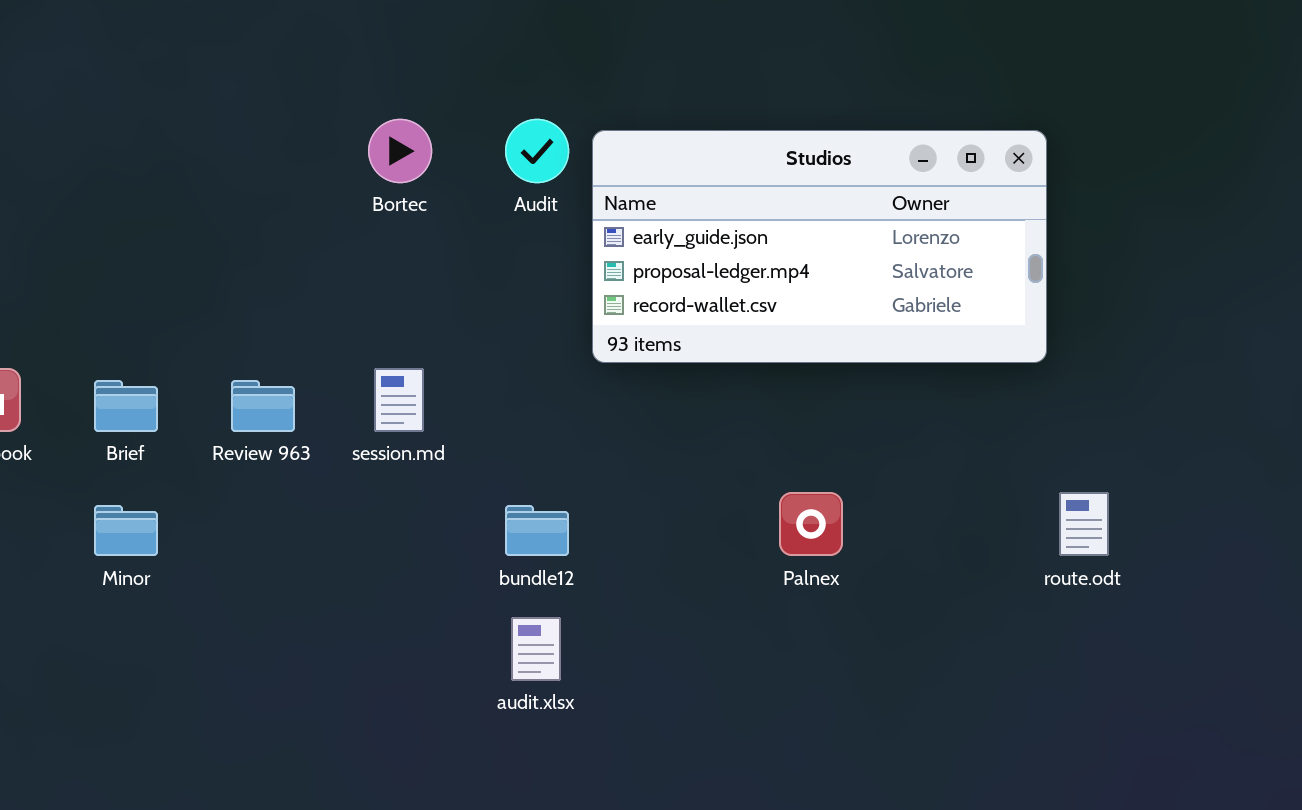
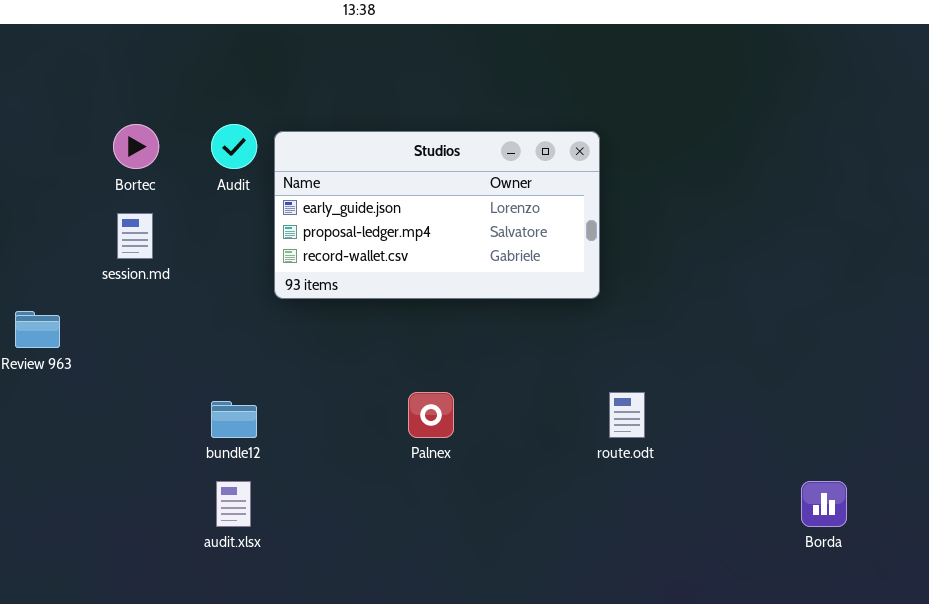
session.md: [374,368,424,432] -> [117,213,153,259], moved

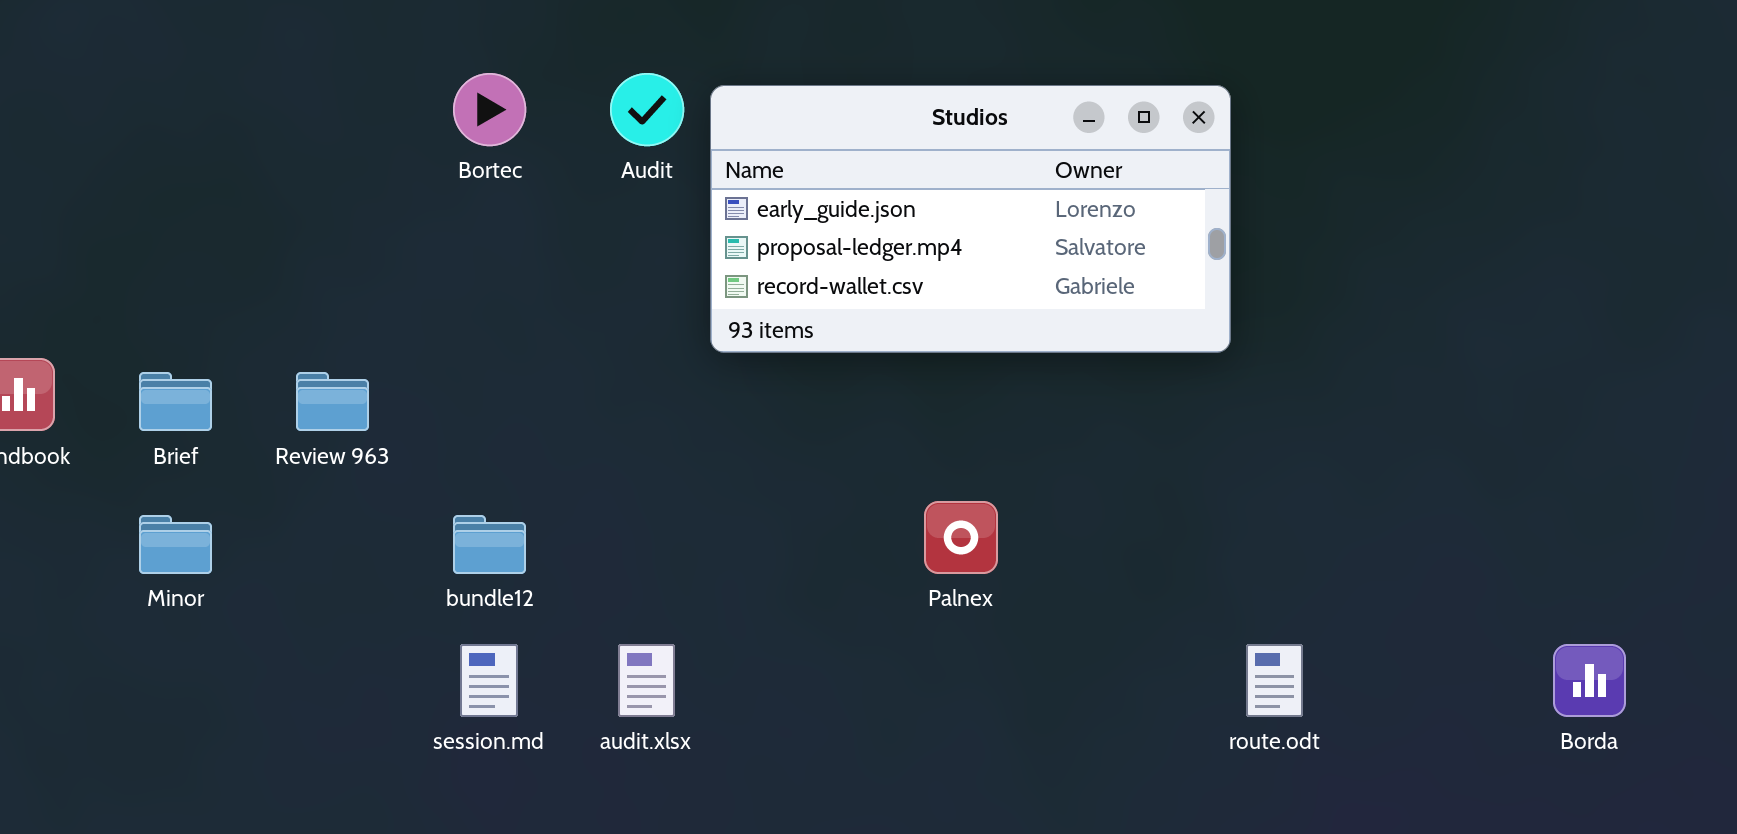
session.md: [117,213,153,259] -> [460,644,518,717], moved
route.odt: [609,392,645,438] -> [1246,644,1303,717], moved
bundle12: [211,401,257,438] -> [453,515,526,574], moved

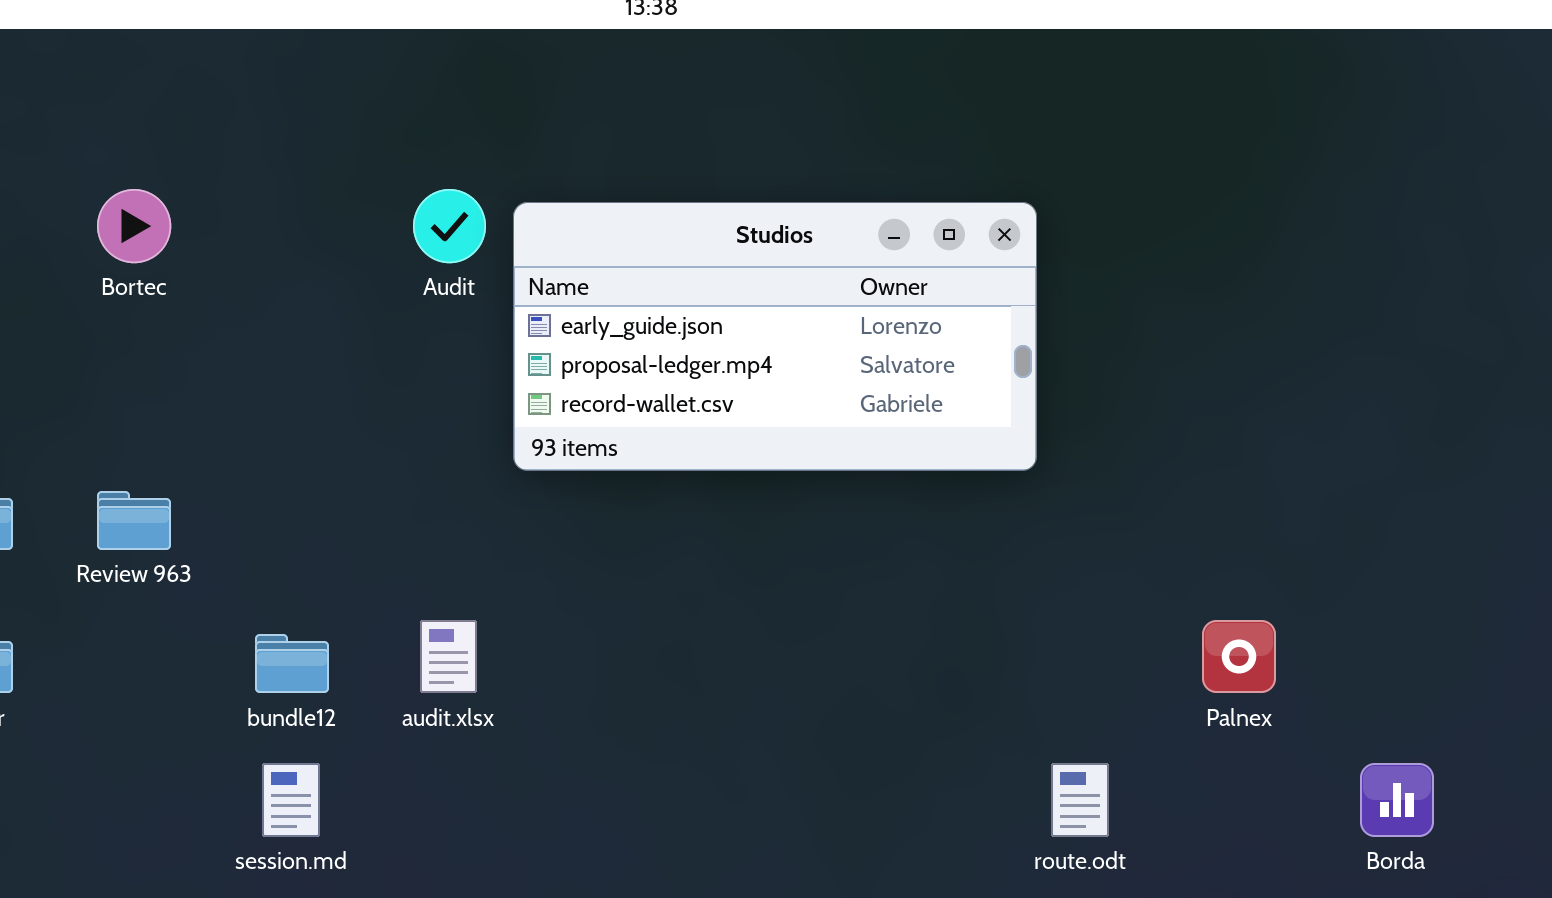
Bortec: [453,73,526,146] -> [97,189,171,263], moved
Palnex: [924,501,998,574] -> [1202,620,1276,693], moved
audit.xlsx: [618,644,675,717] -> [420,620,477,693], moved

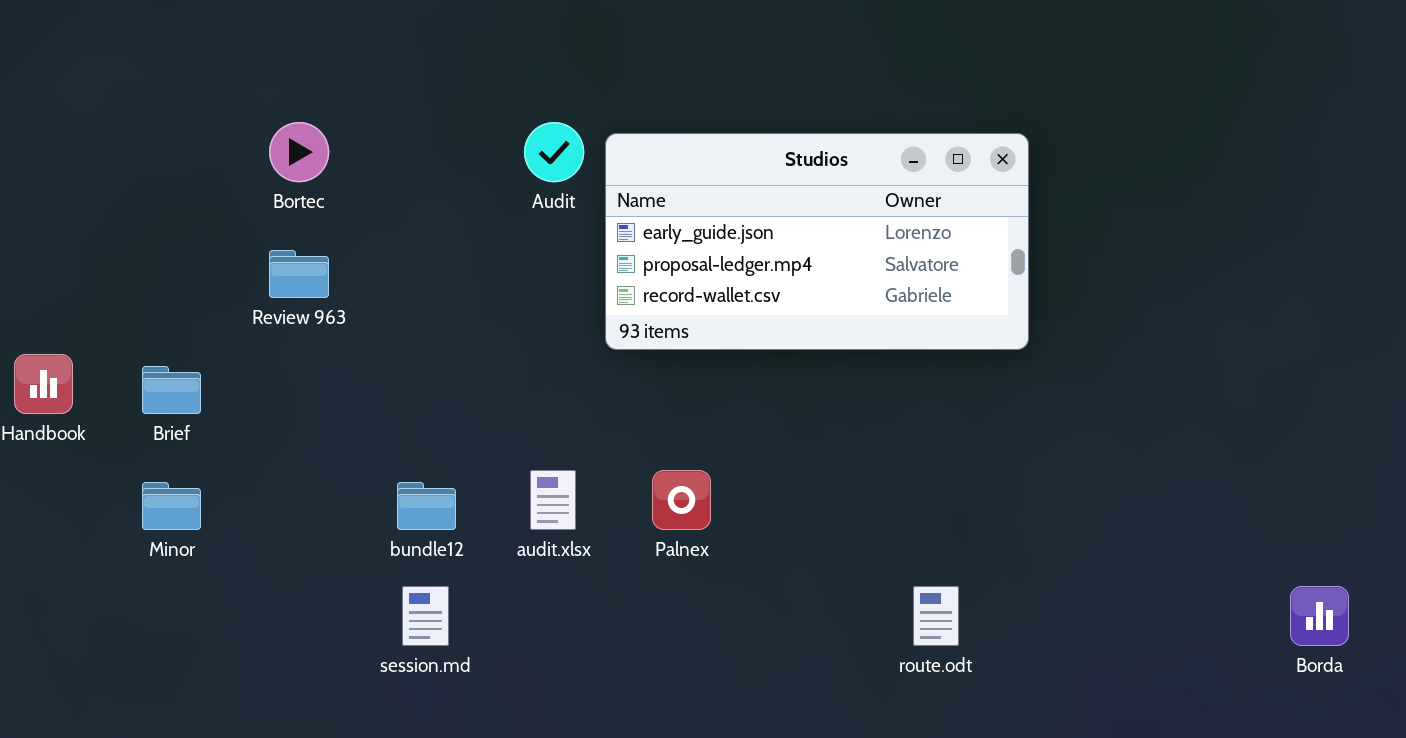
Review 963: [97,491,171,550] -> [269,250,329,298], moved
Palnex: [1202,620,1276,693] -> [652,470,711,530], moved
route.odt: [1051,763,1109,837] -> [913,586,959,646], moved

